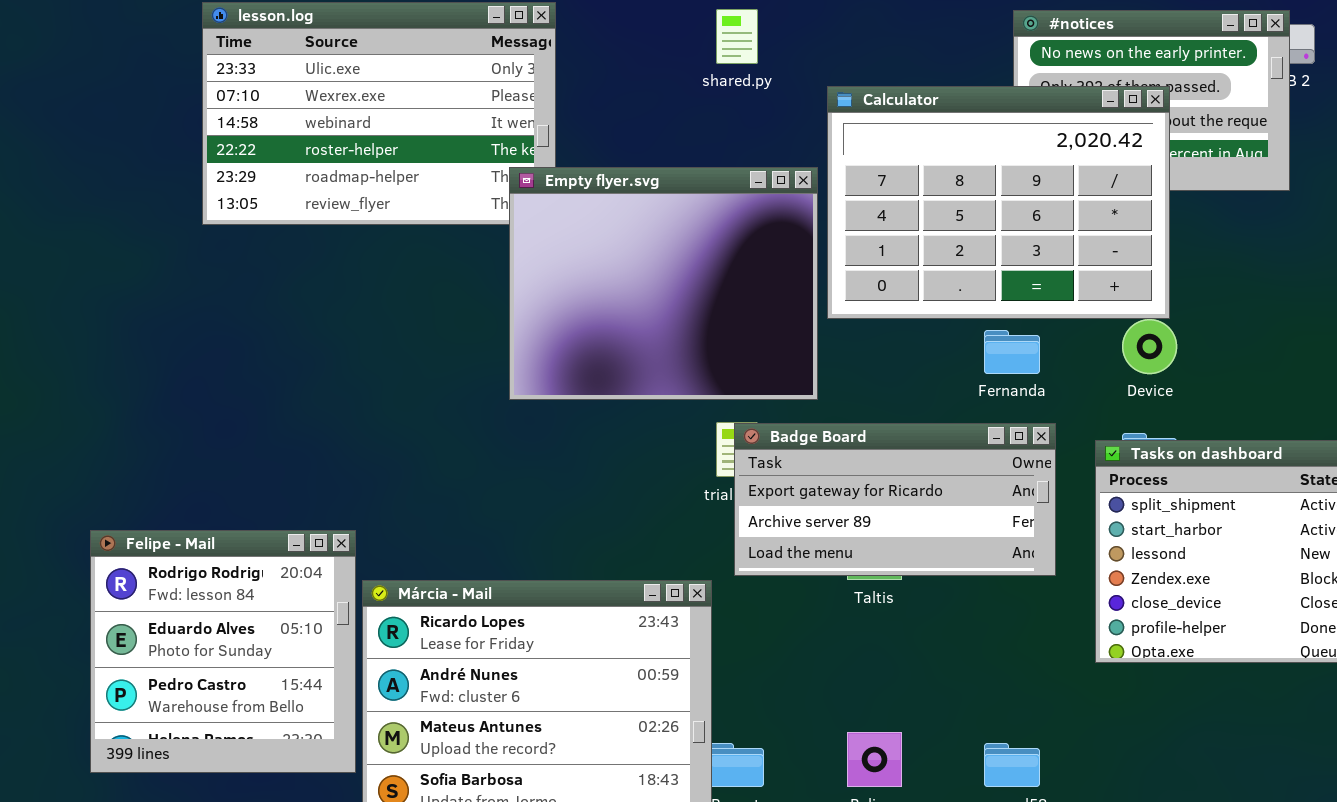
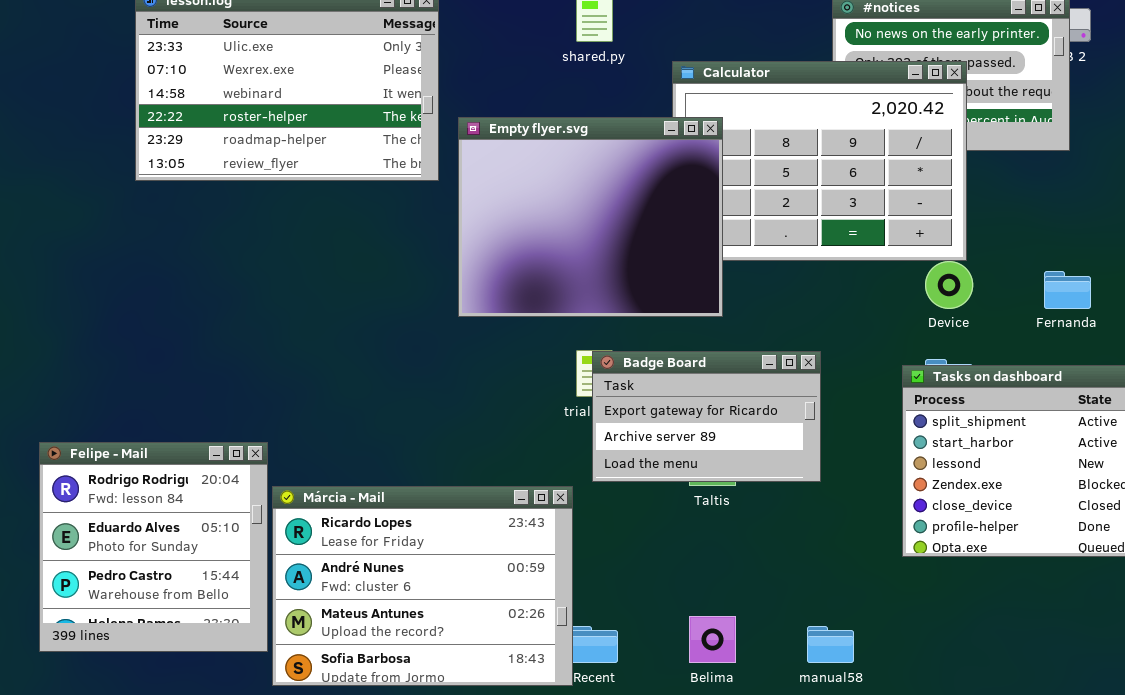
Empty flyer.svg: [509,167,818,400] -> [458,117,723,317], moved
Fernanda: [984,330,1040,374] -> [1044,271,1091,309], moved
Badge Board: [734,423,1056,576] -> [592,351,821,482], resized

